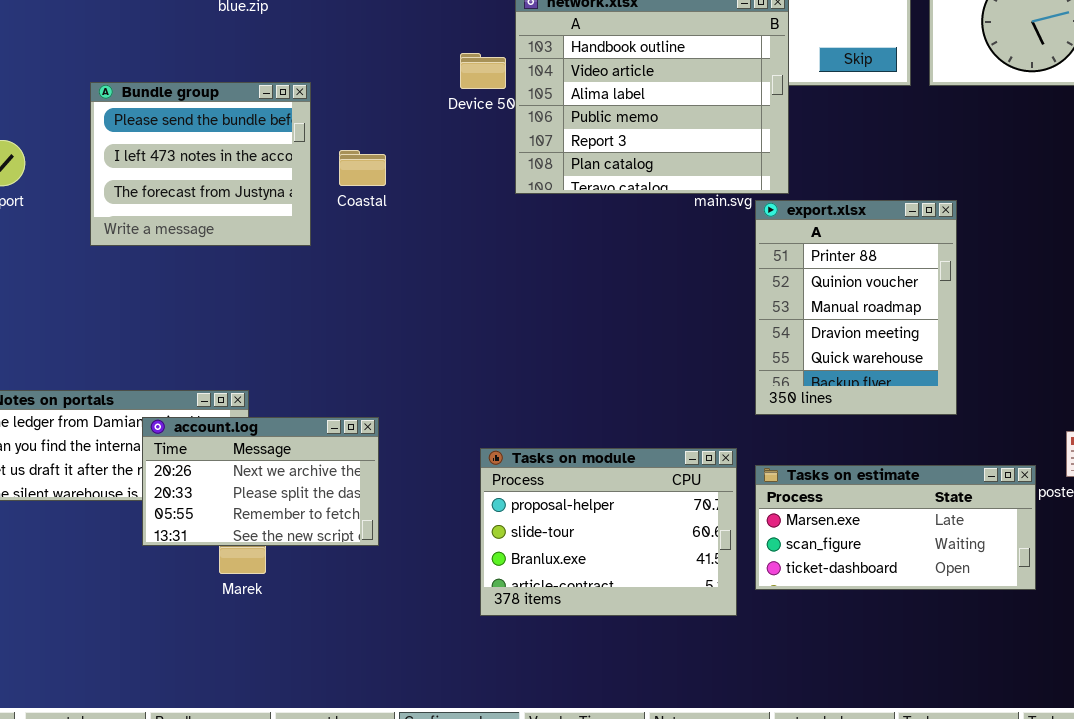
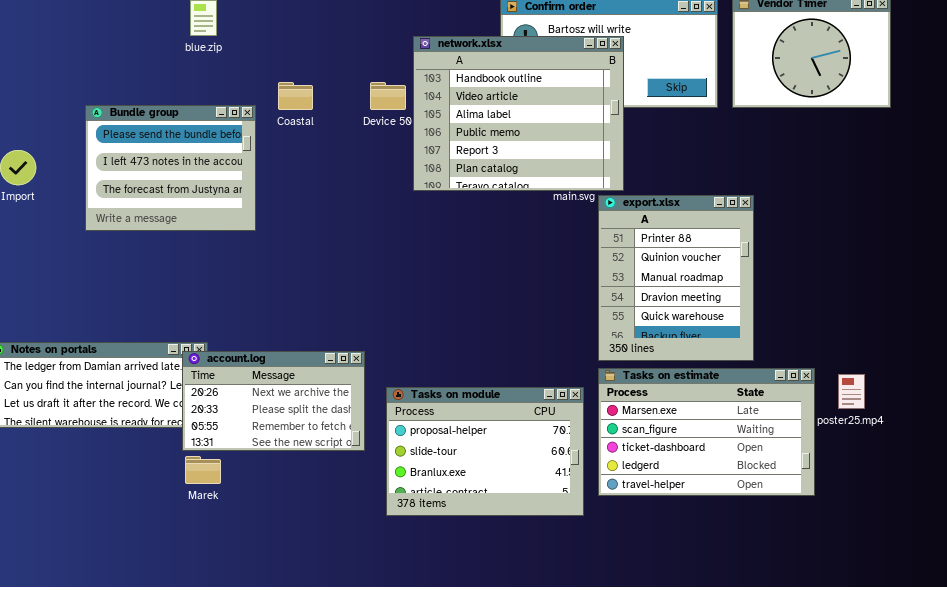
Coastal: [339,150,386,186] -> [278,82,313,110], moved
account.log: [142,417,379,546] -> [182,351,365,451], moved
Tasks on estimate: [755,465,1036,590] -> [598,368,815,496], resized

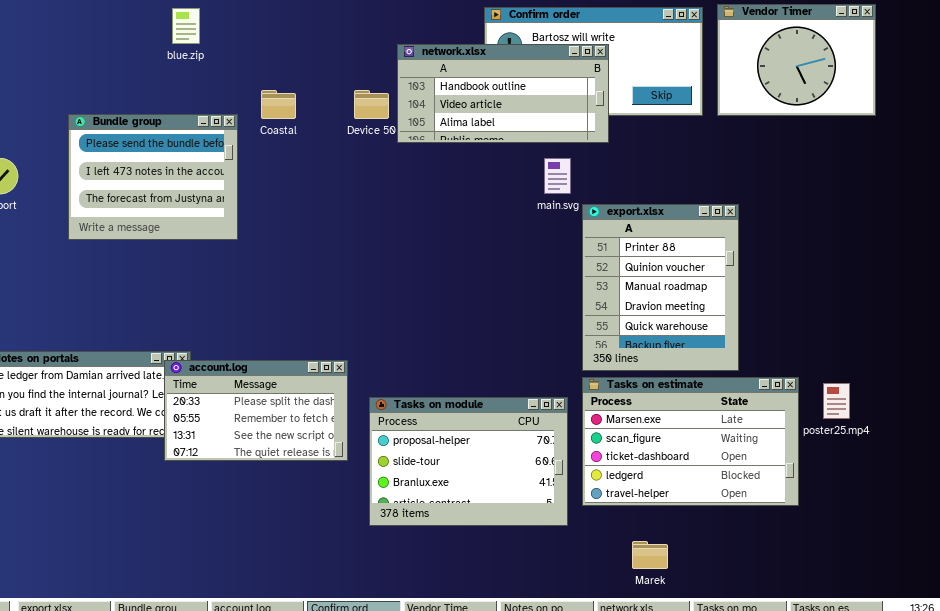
network.xlsx: [413,36,624,191] -> [397,44,609,143], resized
account.log: [182,351,365,451] -> [164,360,348,461], scrolled down 1 row
Marek: [185,456,221,484] -> [632,541,668,569], moved

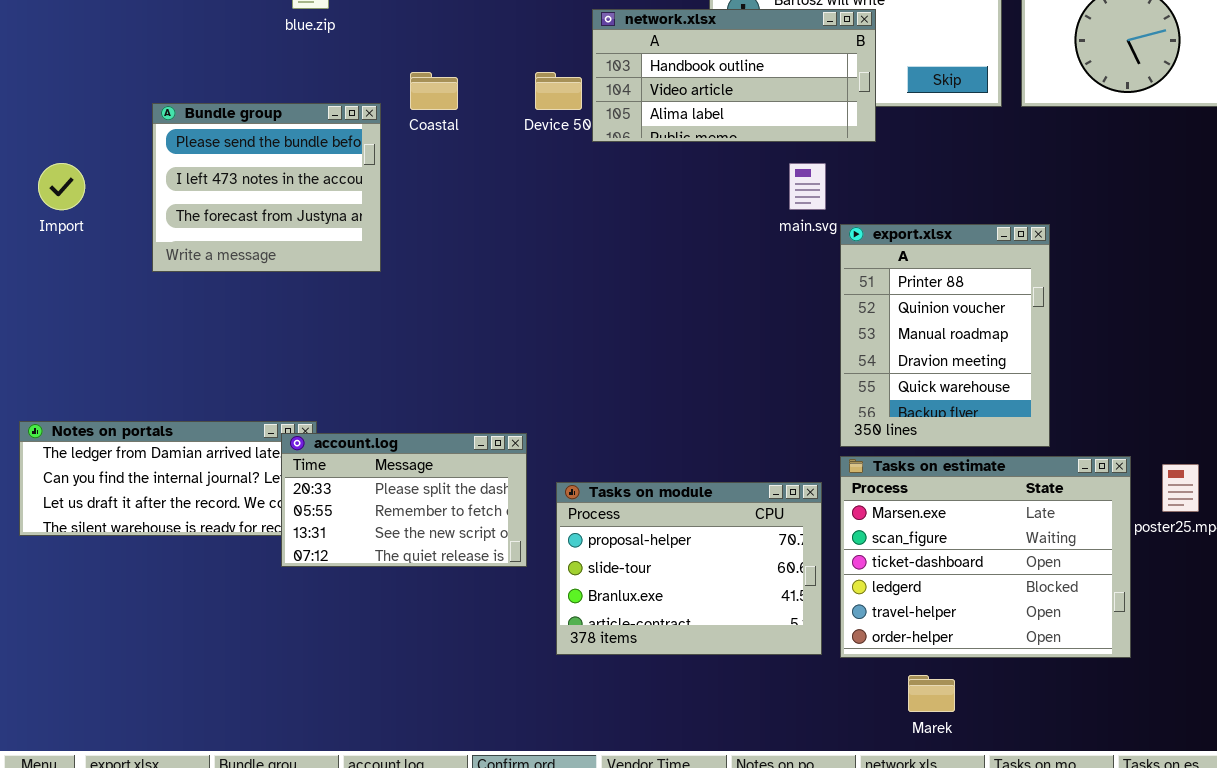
Tasks on estimate: [582,377,799,506] -> [840,456,1131,658], resized

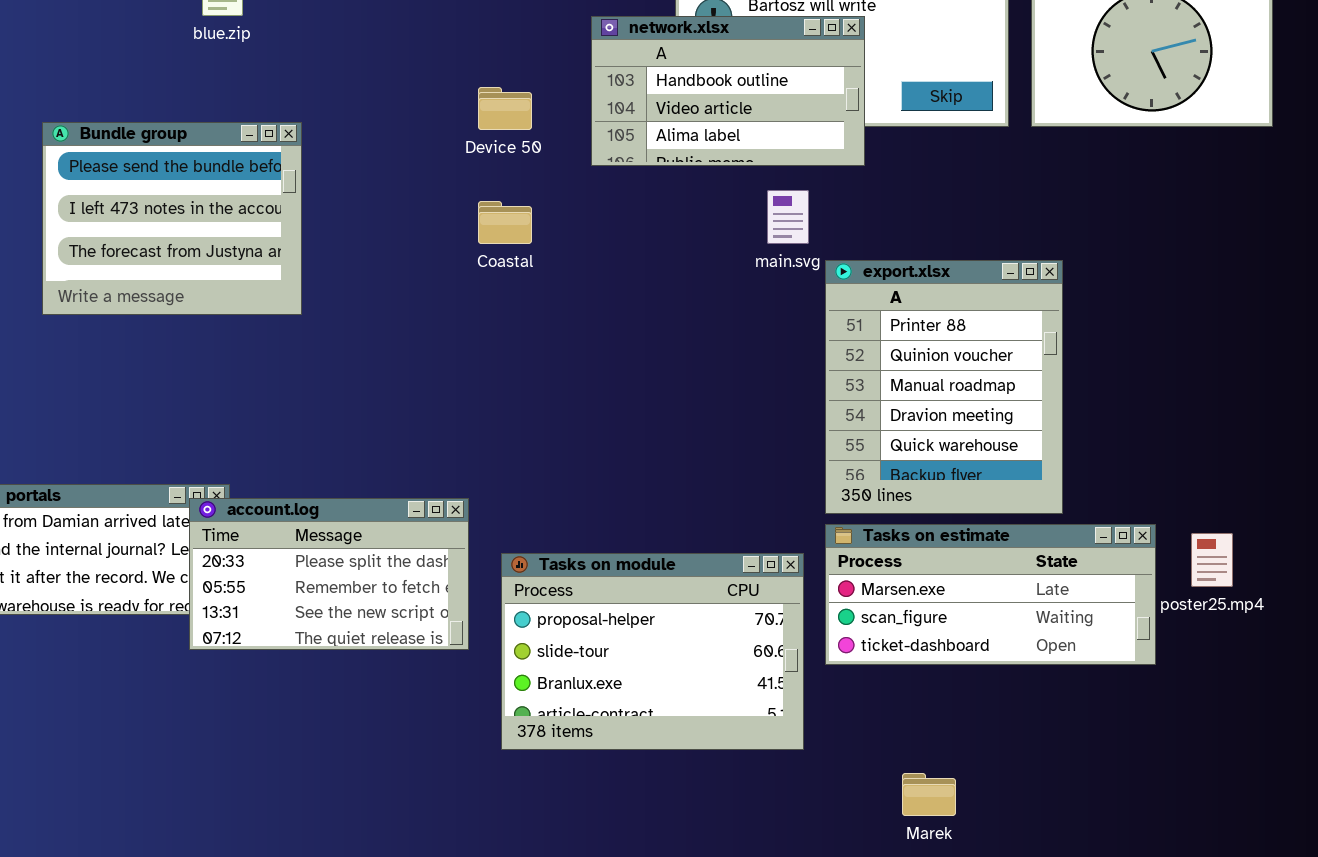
network.xlsx: [592,9,876,142] -> [591,16,865,166], resized
Coastal: [410,72,458,110] -> [478,201,532,244], moved
Tasks on estimate: [840,456,1131,658] -> [825,524,1156,665], resized

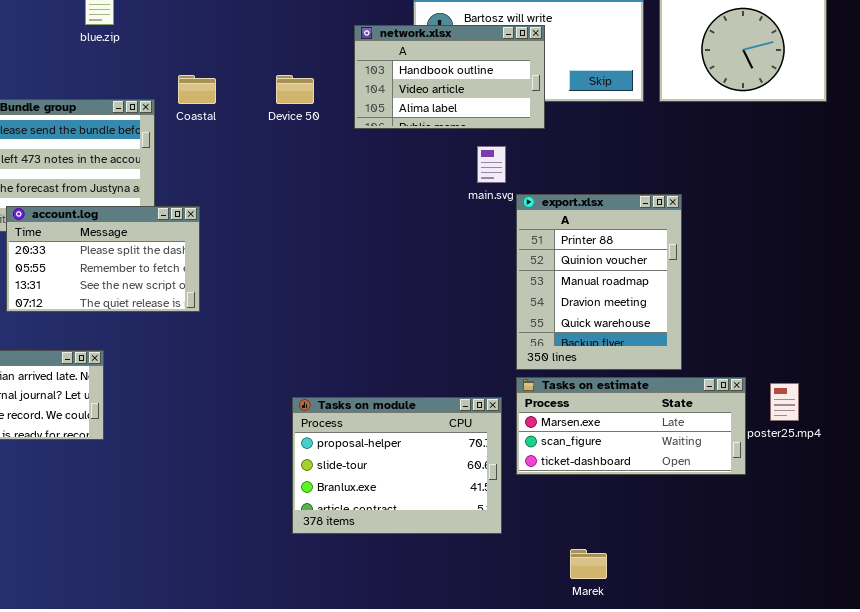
Coastal: [478,201,532,244] -> [178,75,216,104], moved
account.log: [189,498,469,650] -> [6,206,200,312], moved

